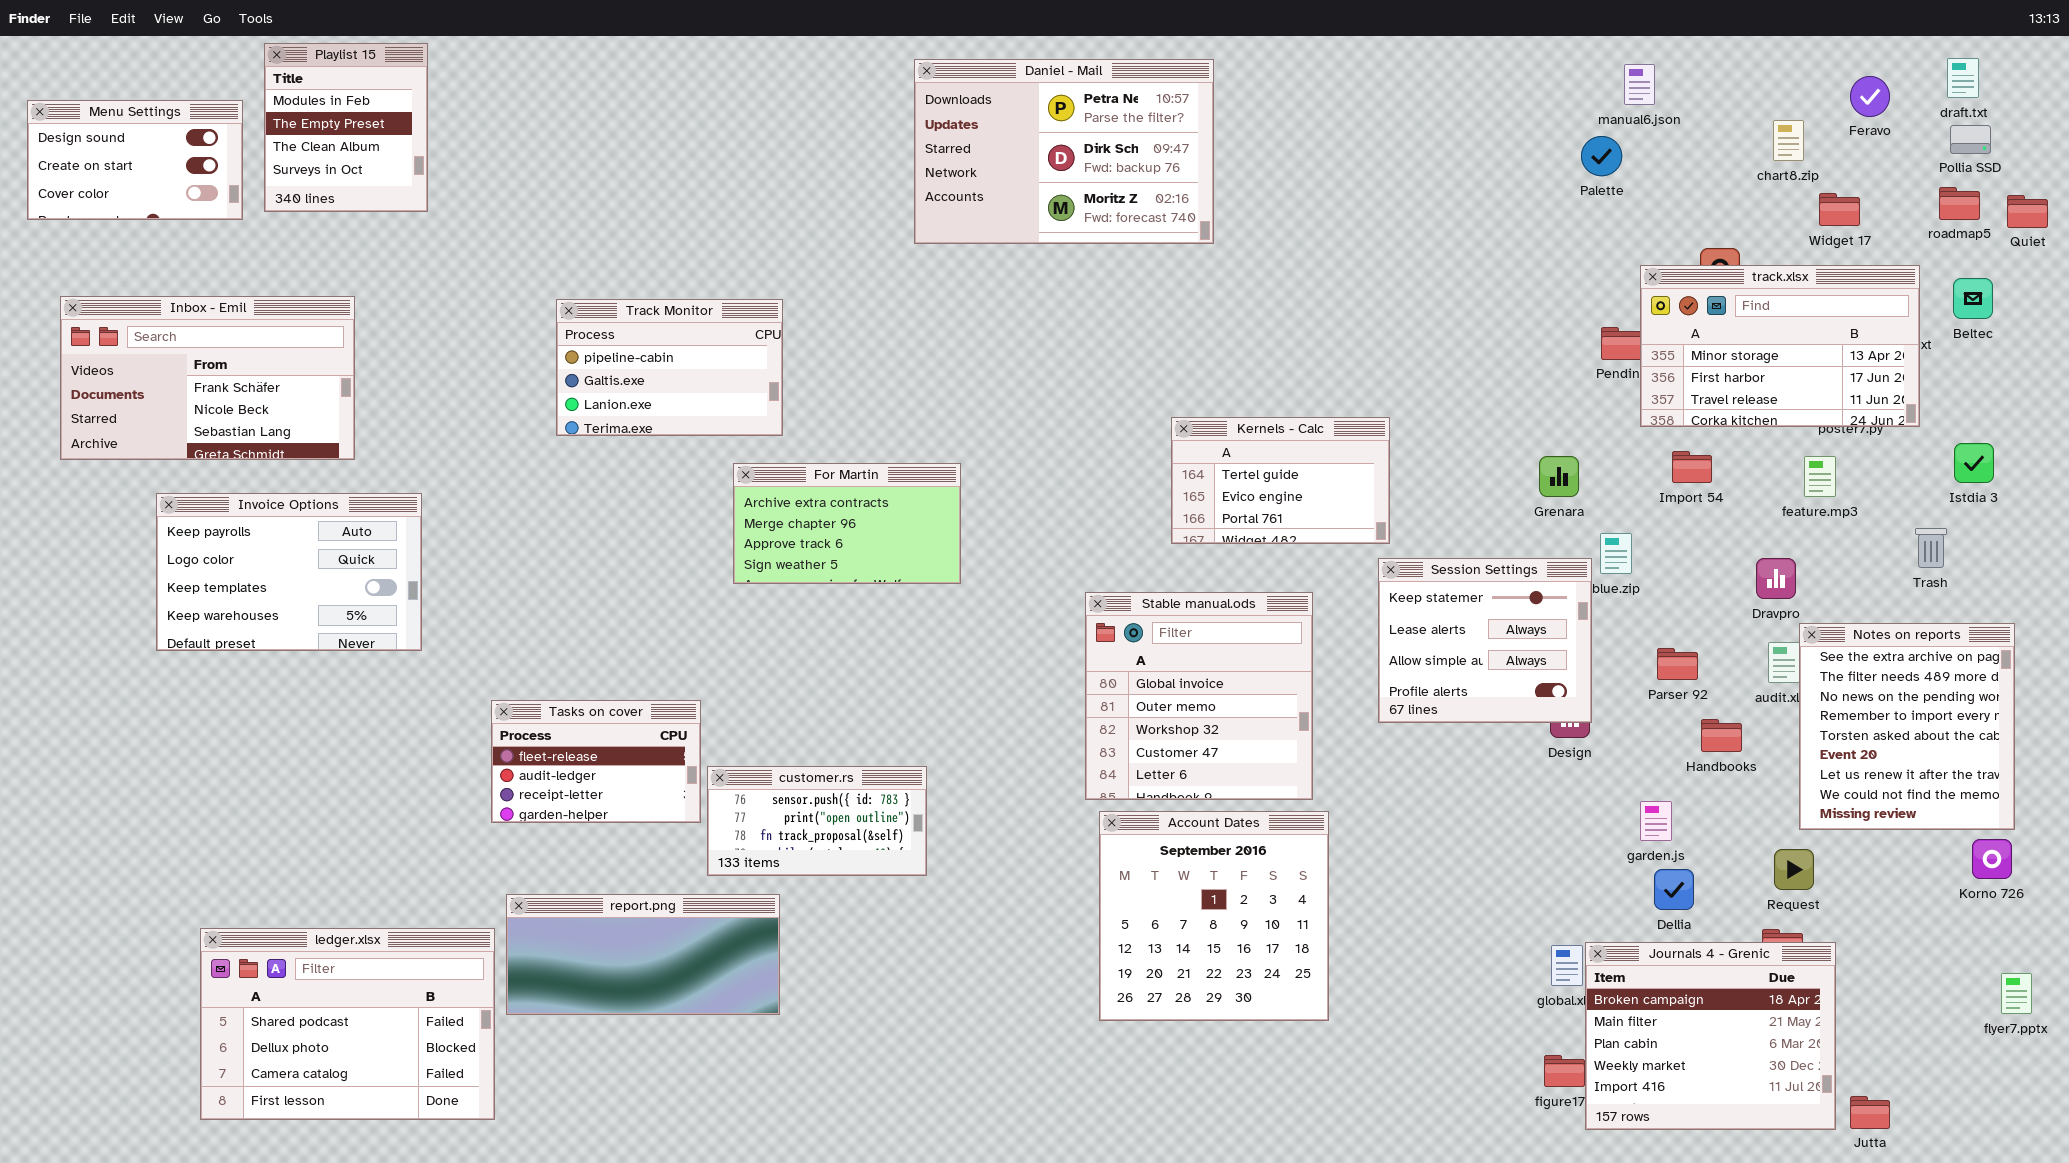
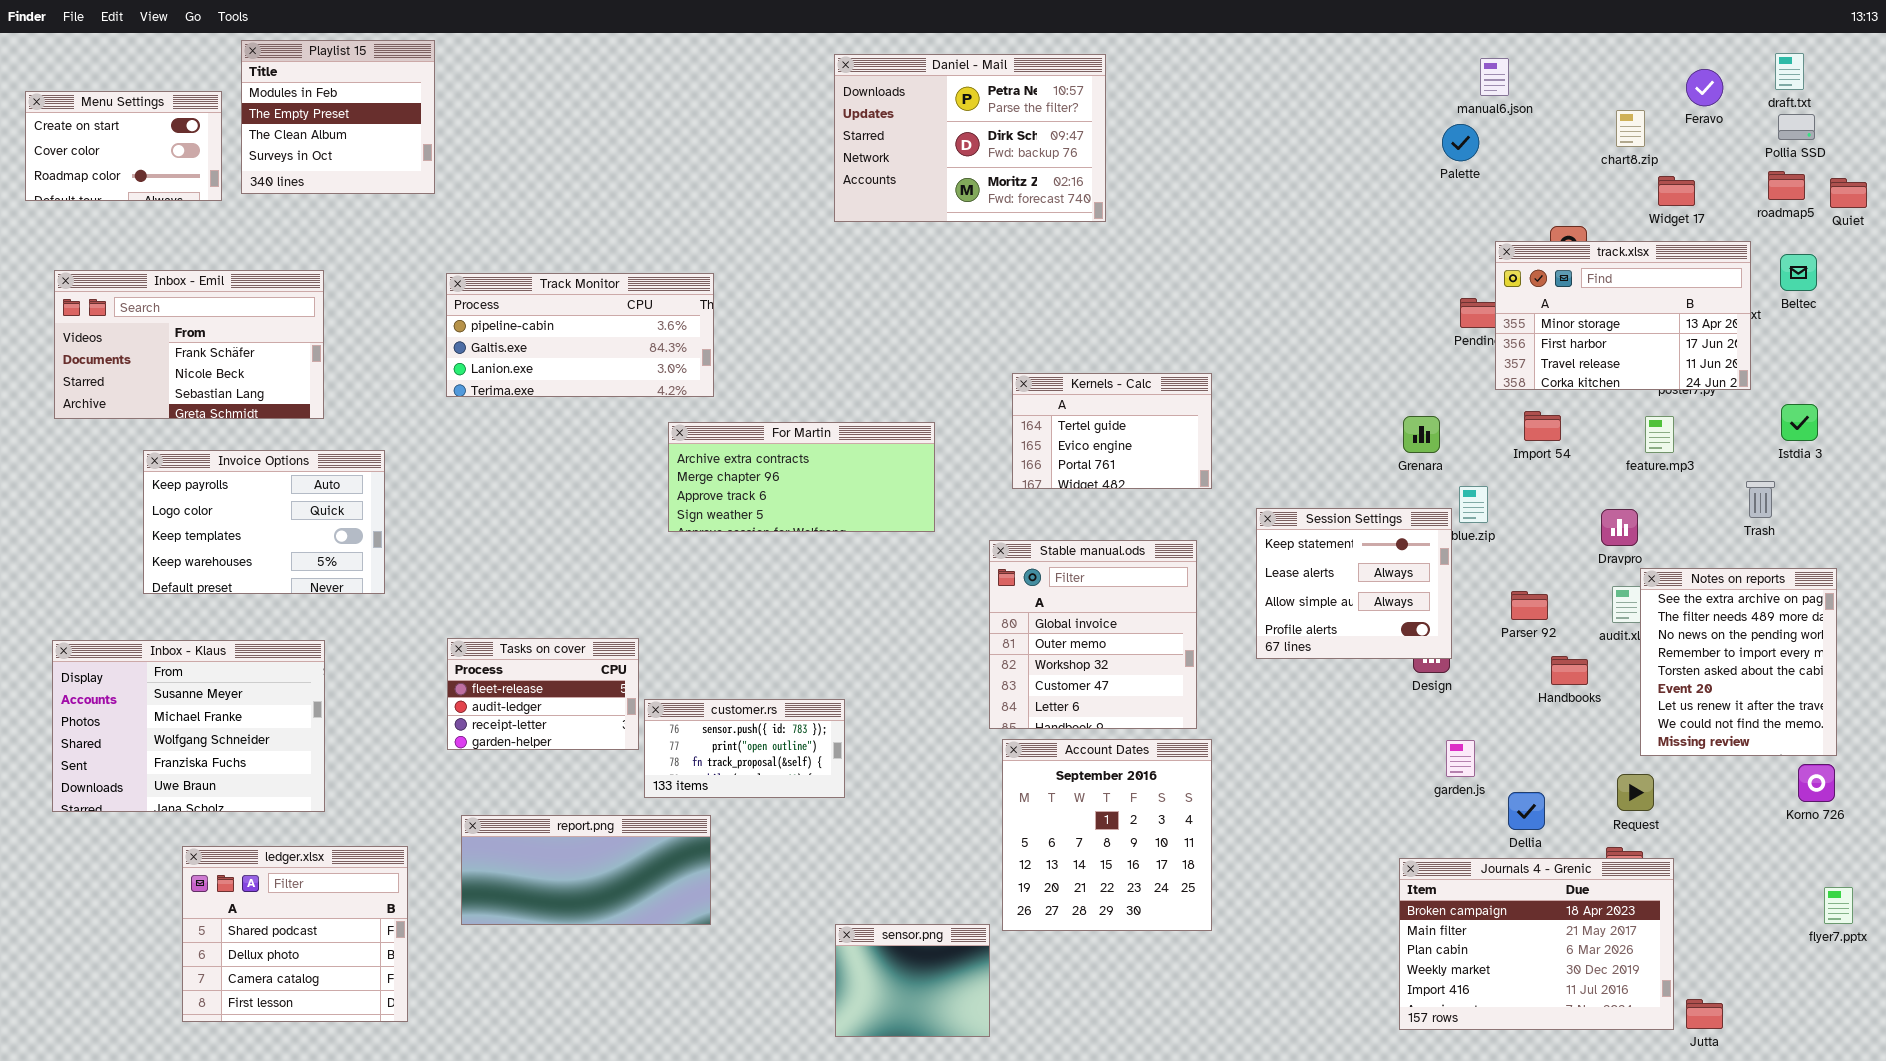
Playlist 15: [264,43,428,212] -> [241,40,435,194], resized
Menu Settings: [27,100,243,220] -> [25,91,222,201], scrolled down 1 row
Track Monitor: [556,299,783,436] -> [446,273,714,397], resized
Kernels - Calc: [1171,417,1390,544] -> [1012,373,1212,489], moved
For Martin: [733,463,961,584] -> [668,422,935,532], resized
Inbox - Klaus: none -> [52,640,325,812], opened
garden.js: [1640,801,1672,841] -> [1446,740,1475,777], moved
ledger.xlsx: [200,928,495,1120] -> [182,846,408,1022], resized
Journals 4 - Grenic: [1585,942,1836,1130] -> [1399,858,1674,1030], resized
sensor.png: none -> [835,924,990,1037], opened

